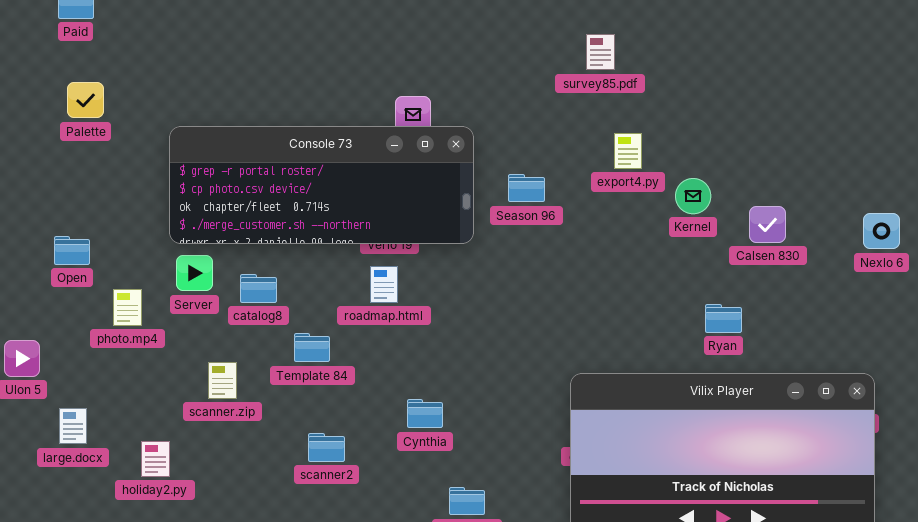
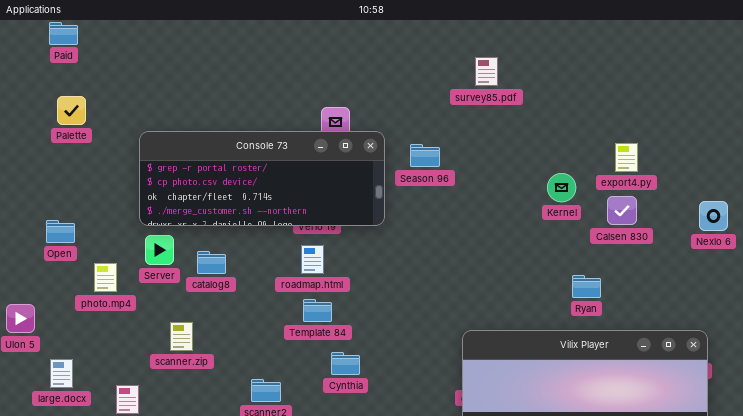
export4.py: [614,133,642,169] -> [615,143,638,172], moved
Season 96: [508,174,545,202] -> [410,144,440,167], moved
Template 84: [294,333,330,362] -> [303,299,332,322], moved

